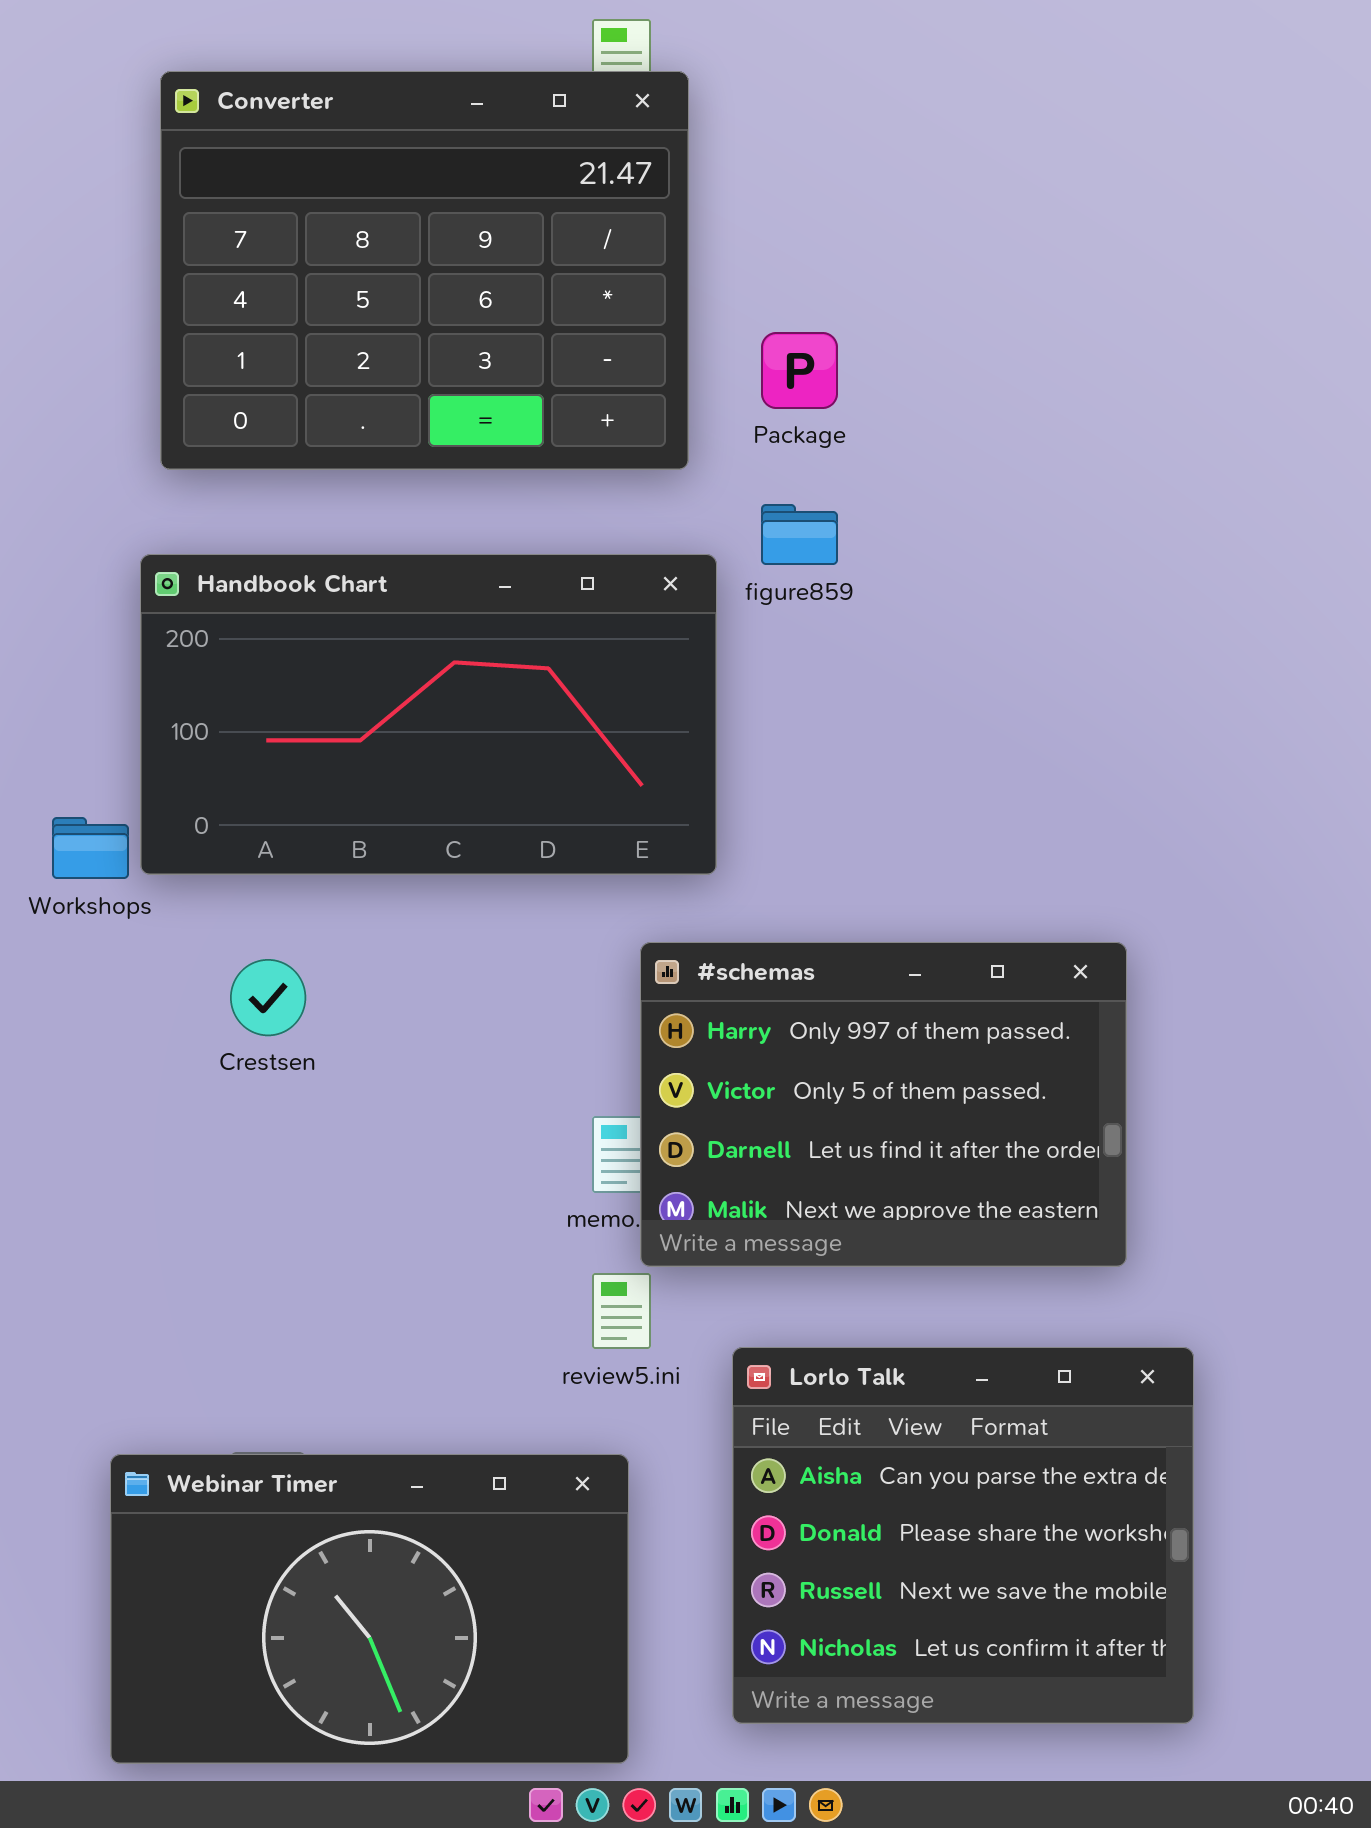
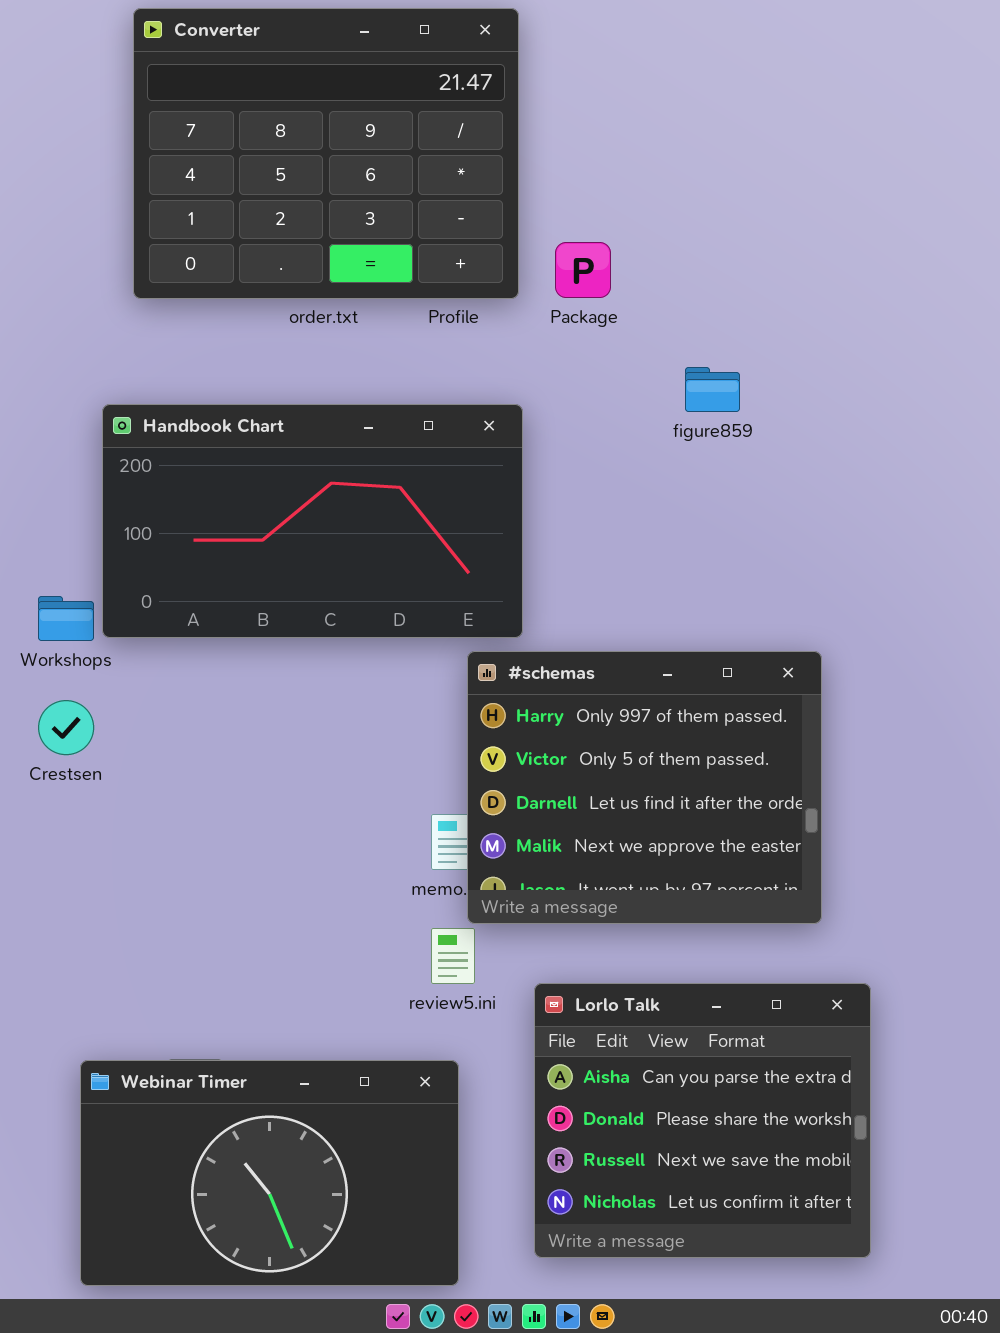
Converter: [160,71,689,470] -> [133,8,519,299], moved
figure859: [761,504,838,565] -> [685,367,740,412], moved
#schemas: [640,942,1127,1267] -> [467,651,822,924], resized
Crestsen: [230,959,306,1036] -> [38,700,94,755], moved

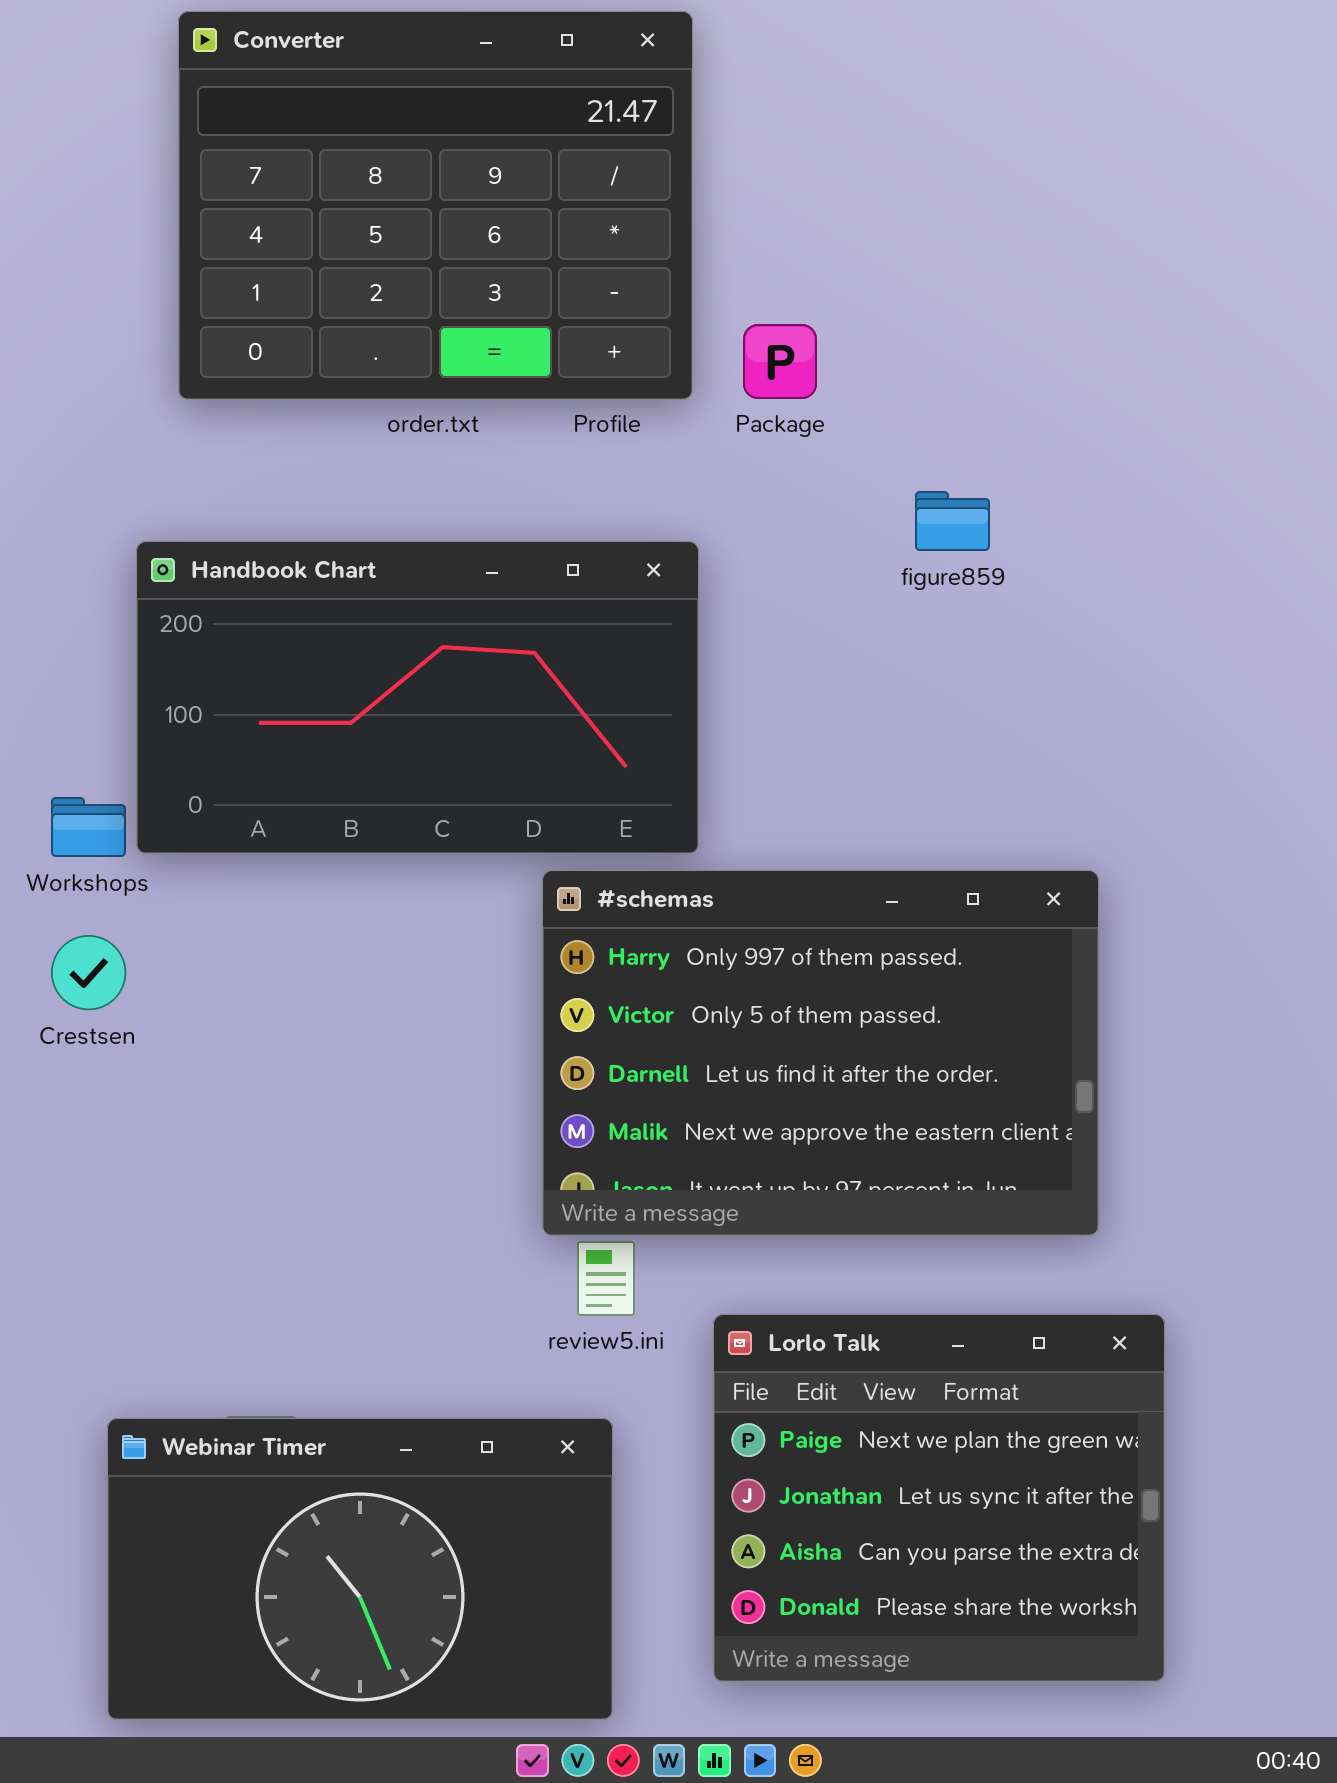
#schemas: [467,651,822,924] -> [542,870,1099,1236], resized
Lorlo Talk: [534,983,871,1258] -> [713,1314,1165,1682], scrolled up 2 rows

